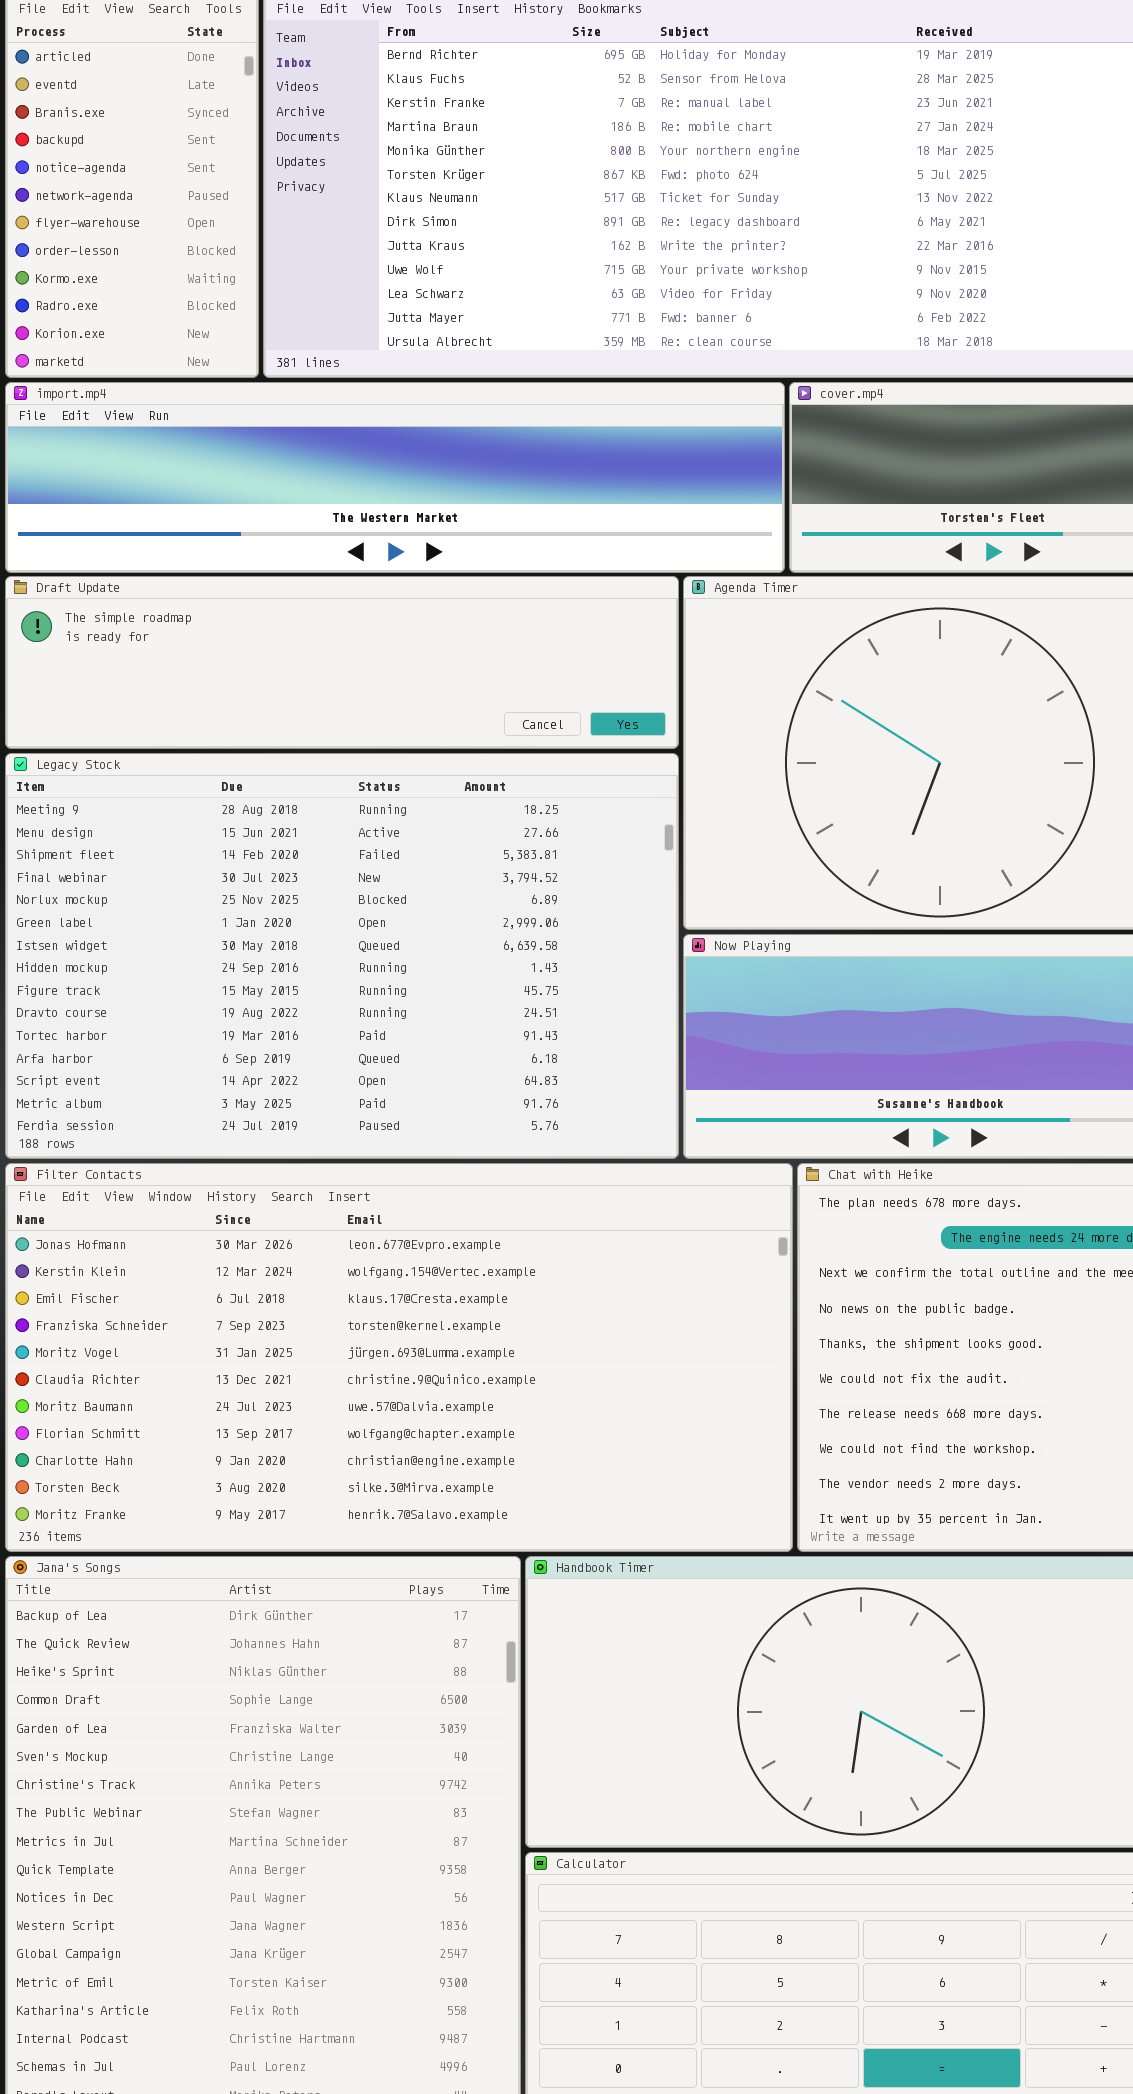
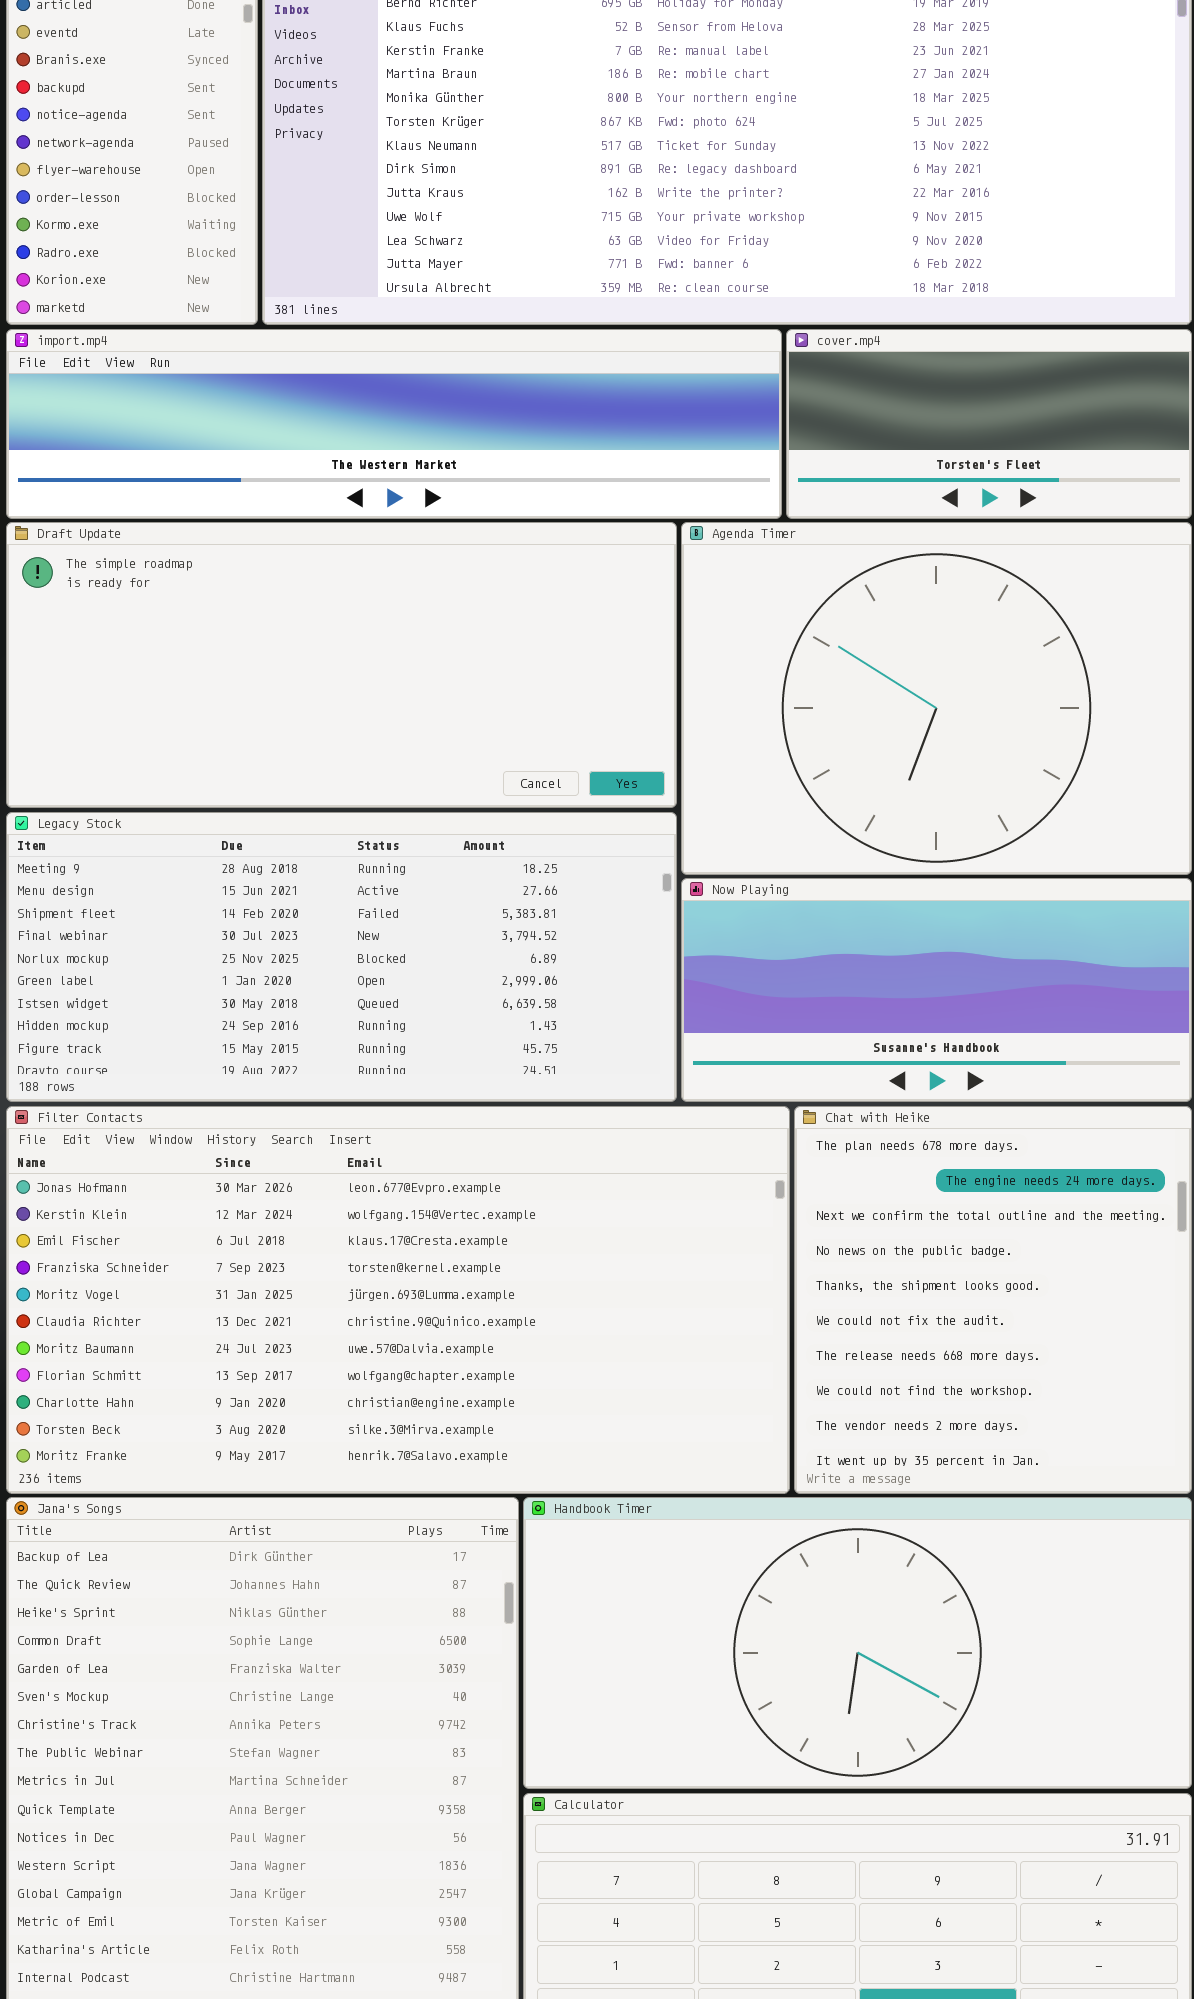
Draft Update: [5,576,679,749] -> [6,522,677,808], resized
Legacy Stock: [5,753,679,1159] -> [6,812,677,1102], resized

